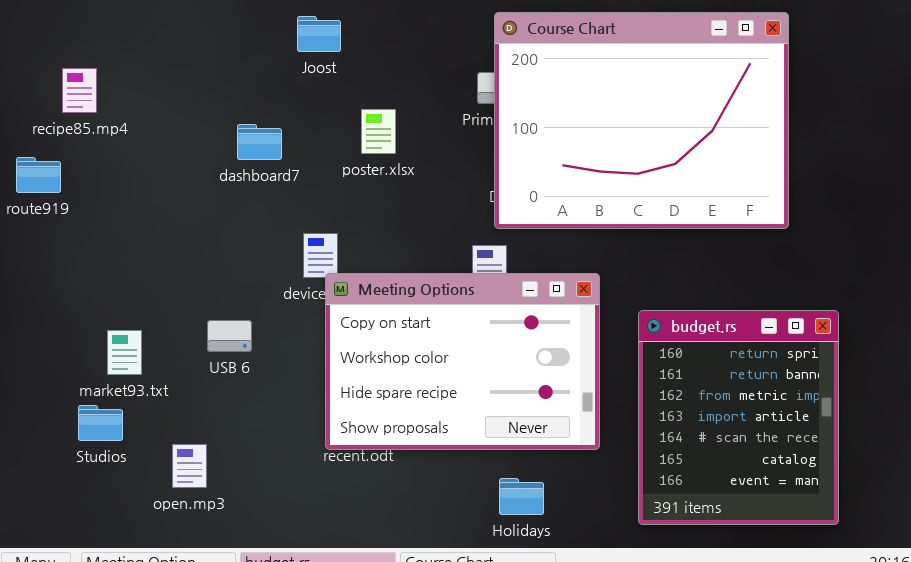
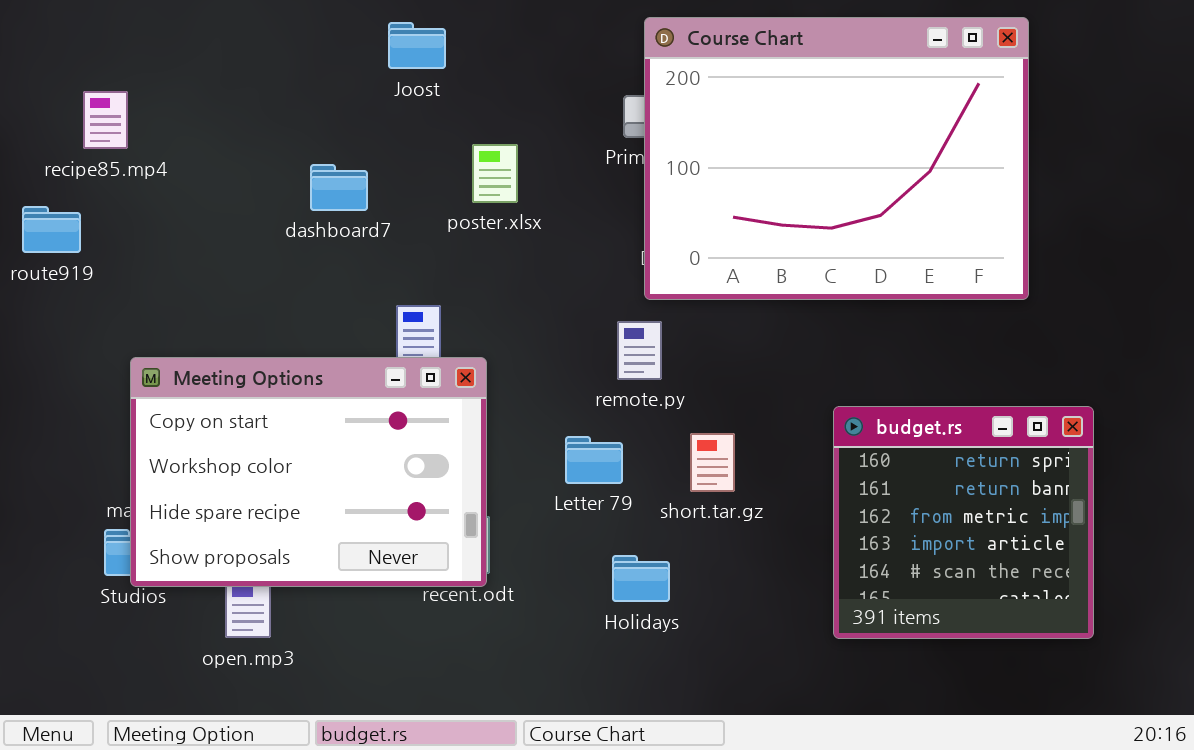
Meeting Options: [325,273,600,450] -> [130,357,487,587], moved
budget.rs: [638,310,839,525] -> [833,406,1094,639], resized
Holidays: [499,478,544,515] -> [612,555,670,602], moved

